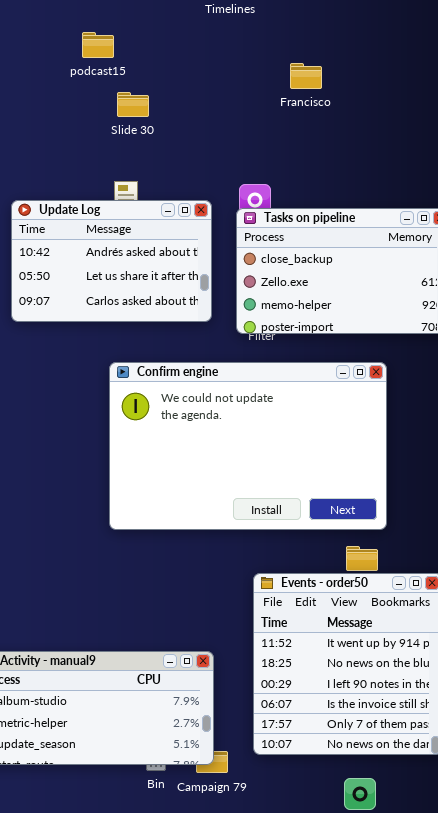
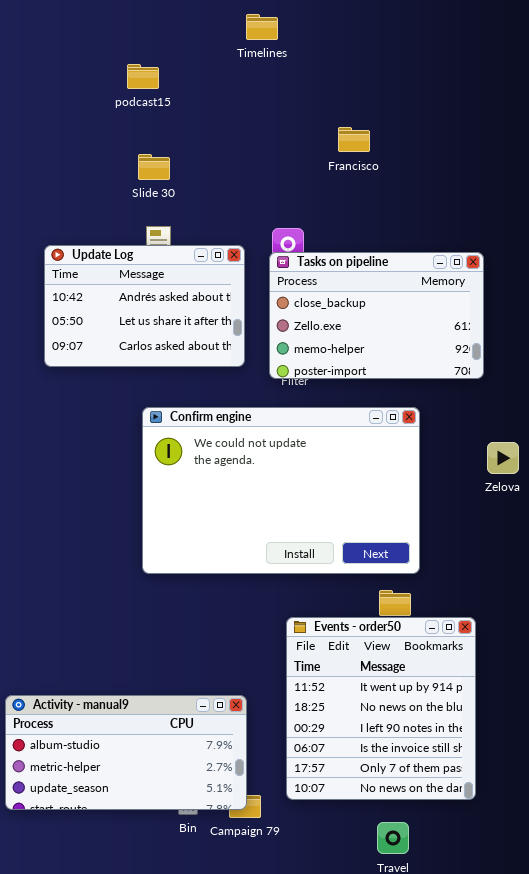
podcast15: [82,32,114,58] -> [127,64,159,89], moved
Francisco: [290,63,322,89] -> [338,127,370,152], moved
Slide 30: [117,92,149,117] -> [138,154,170,180], moved

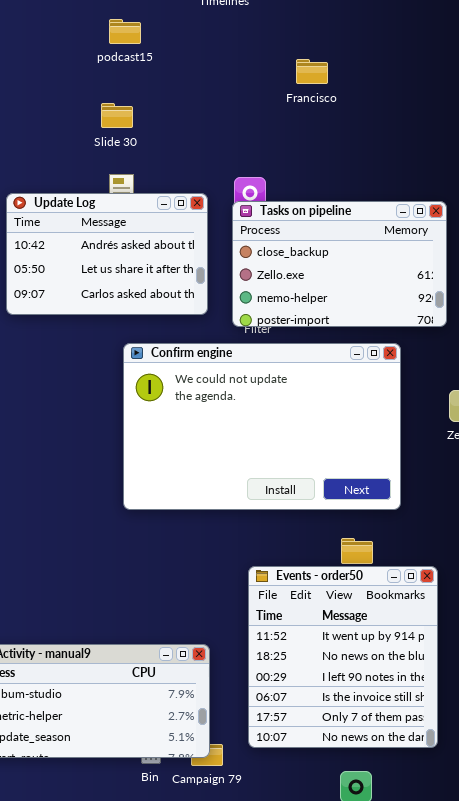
podcast15: [127,64,159,89] -> [109,19,141,44], moved
Francisco: [338,127,370,152] -> [296,59,328,84], moved
Confirm engine: [142,407,420,574] -> [123,343,401,510], moved

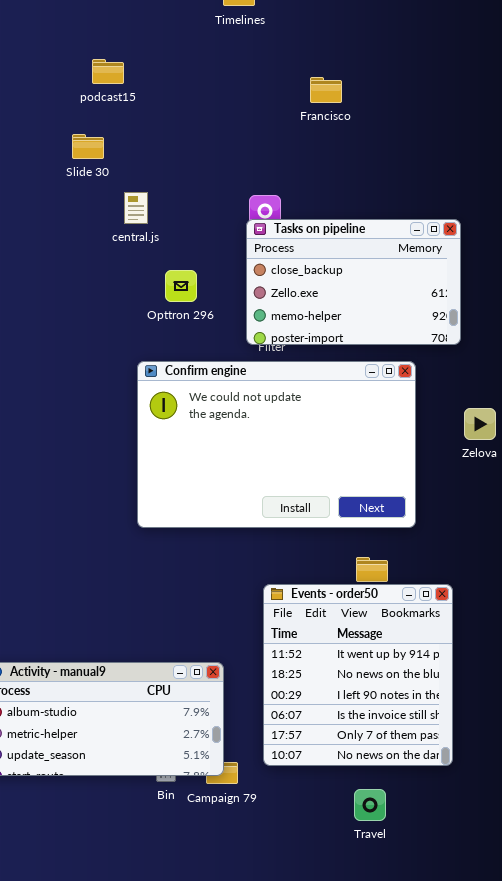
podcast15: [109,19,141,44] -> [92,59,124,84], moved
Slide 30: [101,103,133,128] -> [72,134,104,159], moved
Update Log: [6,193,208,315] -> none, closed

